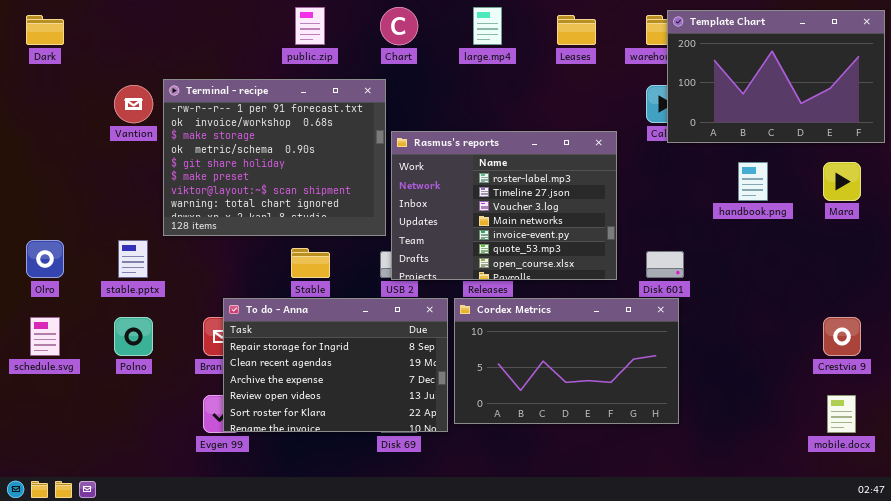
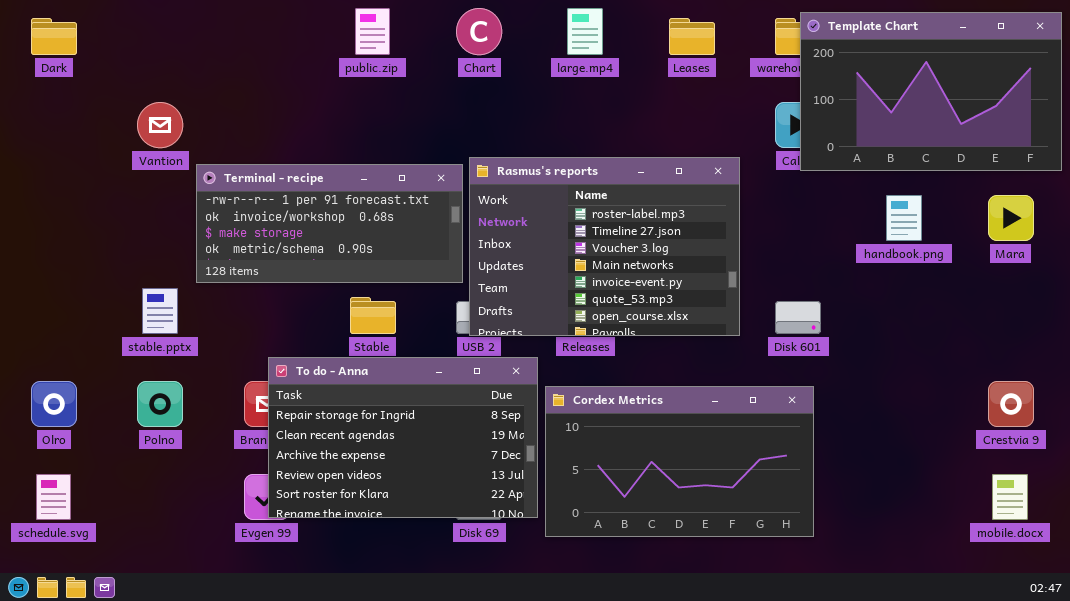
Terminal - recipe: [163,79,386,236] -> [196,164,463,283], resized
Olro: [26,240,64,278] -> [31,381,77,427], moved
Cordex Metrics: [454,298,679,424] -> [545,386,814,537], moved
schedule.svg: [30,317,60,356] -> [36,474,71,520], moved

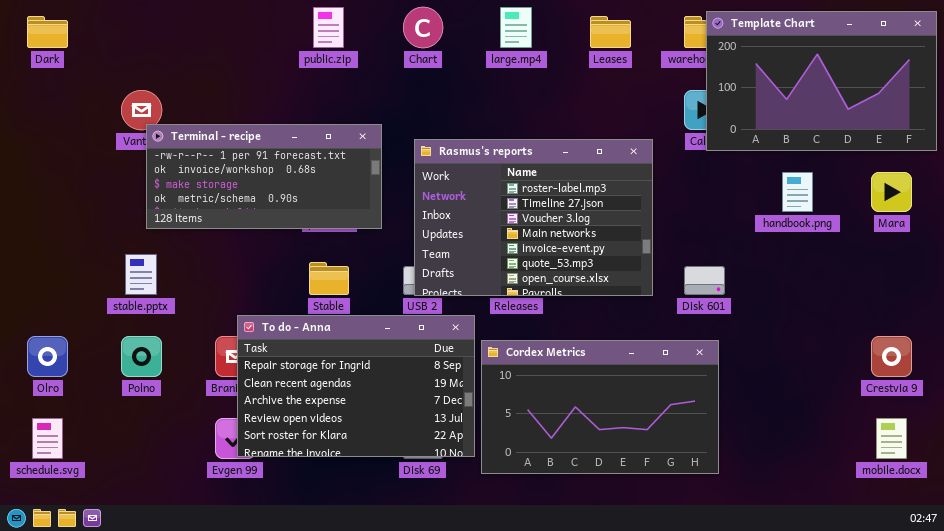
Terminal - recipe: [196,164,463,283] -> [146,124,382,229], moved

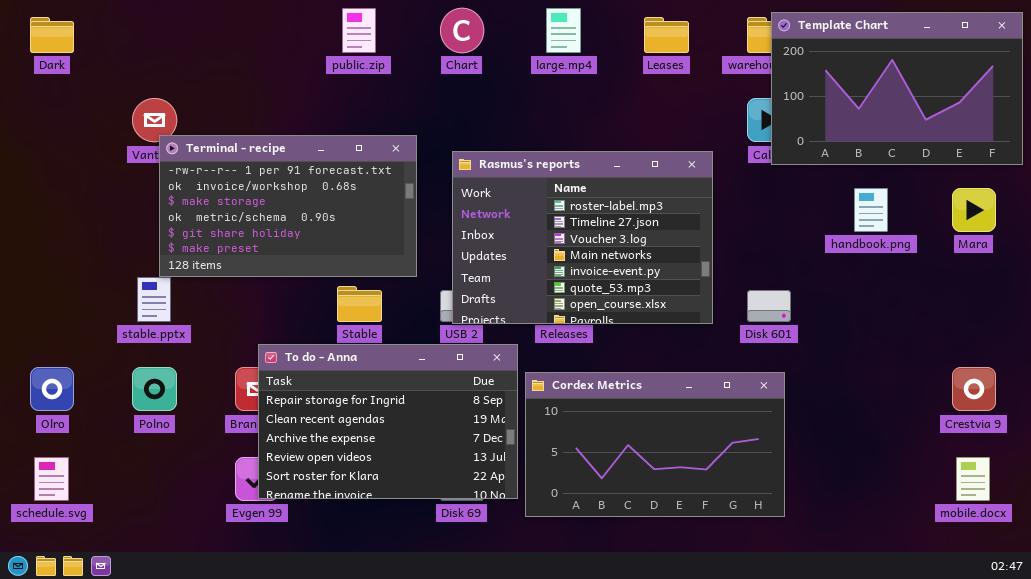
Terminal - recipe: [146,124,382,229] -> [159,135,417,277], resized

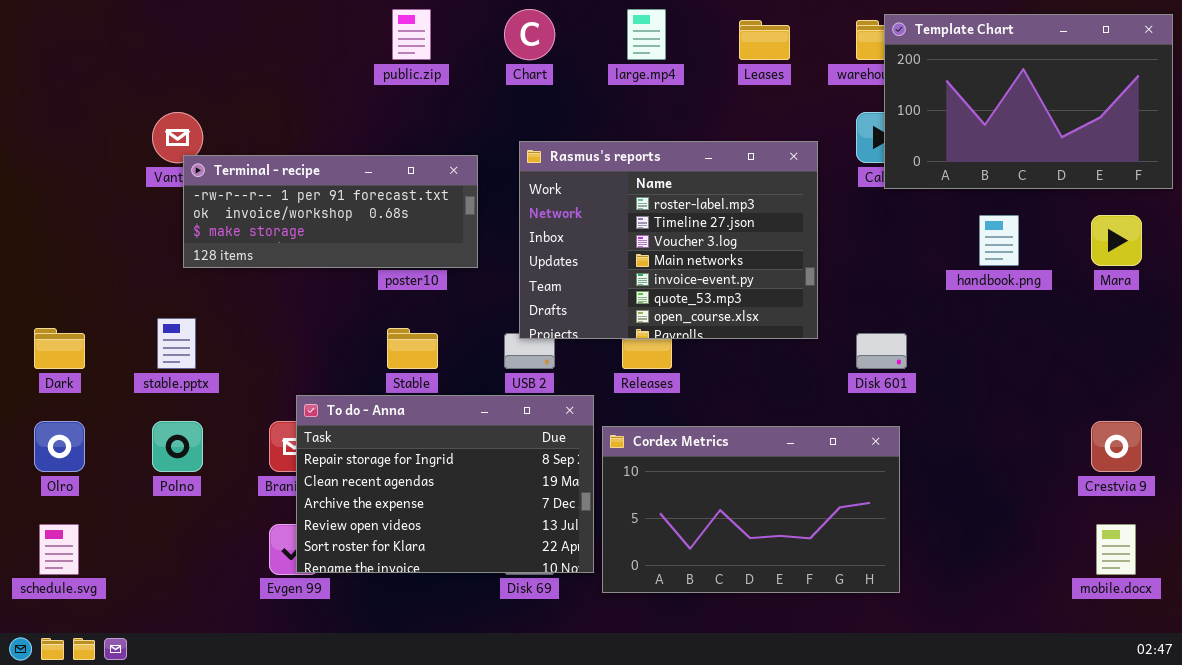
Dark: [30,17,74,53] -> [34,328,85,369], moved
Terminal - recipe: [159,135,417,277] -> [183,155,478,268], resized
Rasmus's reports: [452,151,713,324] -> [519,141,818,339], moved

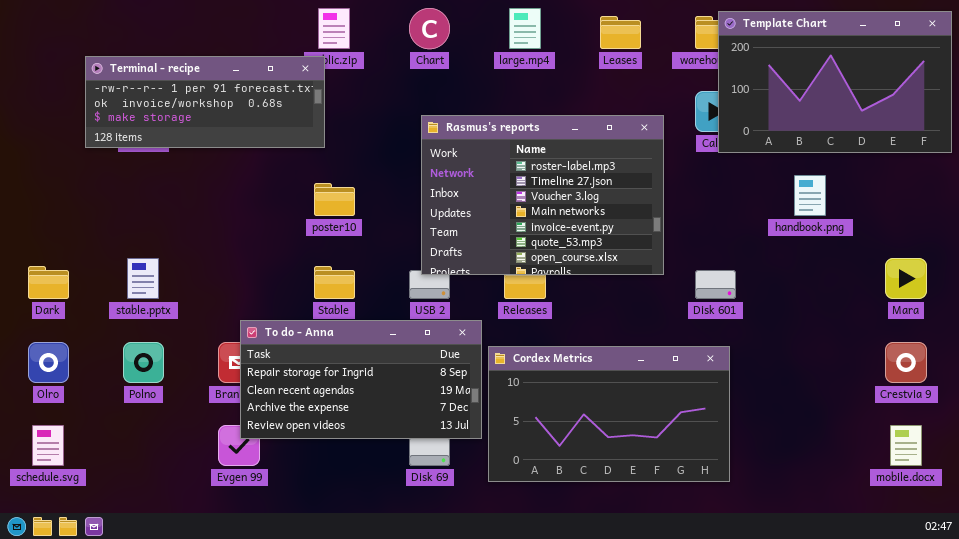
Terminal - recipe: [183,155,478,268] -> [85,56,325,148], moved
Mara: [1091,215,1142,266] -> [885,258,927,299], moved
To do - Anna: [296,395,594,573] -> [240,320,482,439], resized

